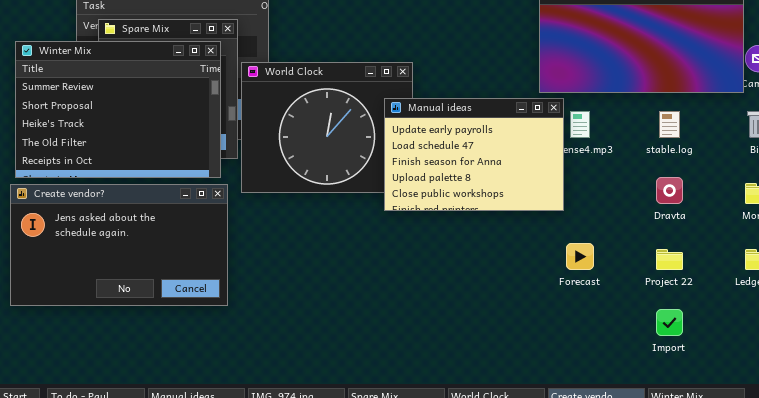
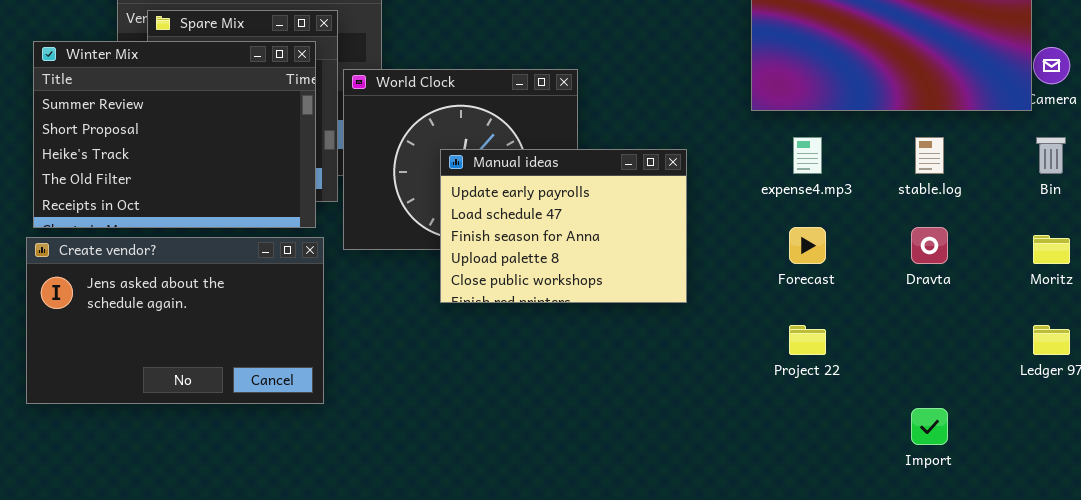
Manual ideas: [384,98,564,211] -> [440,149,687,303], moved
Forecast: [566,243,594,270] -> [789,227,826,264], moved
Project 22: [656,249,683,270] -> [789,325,826,355], moved

